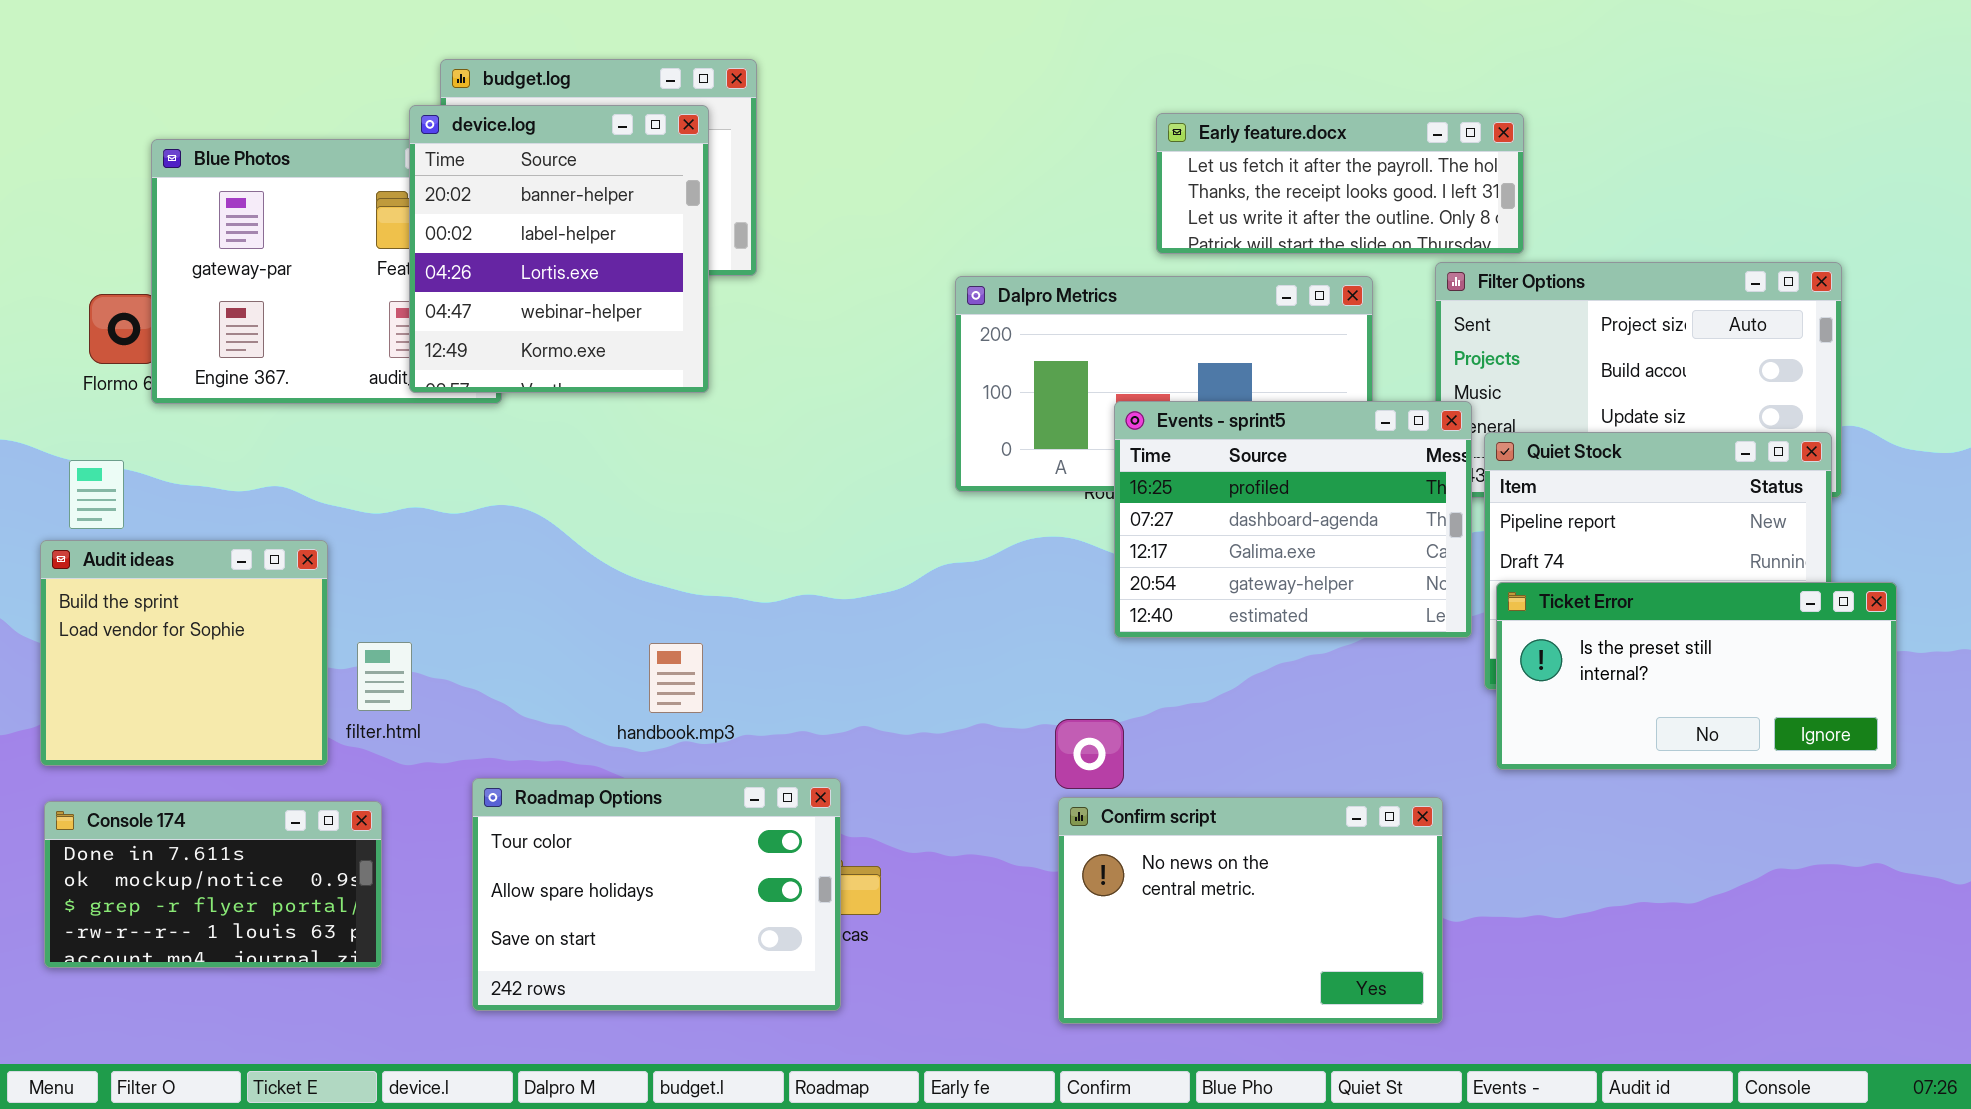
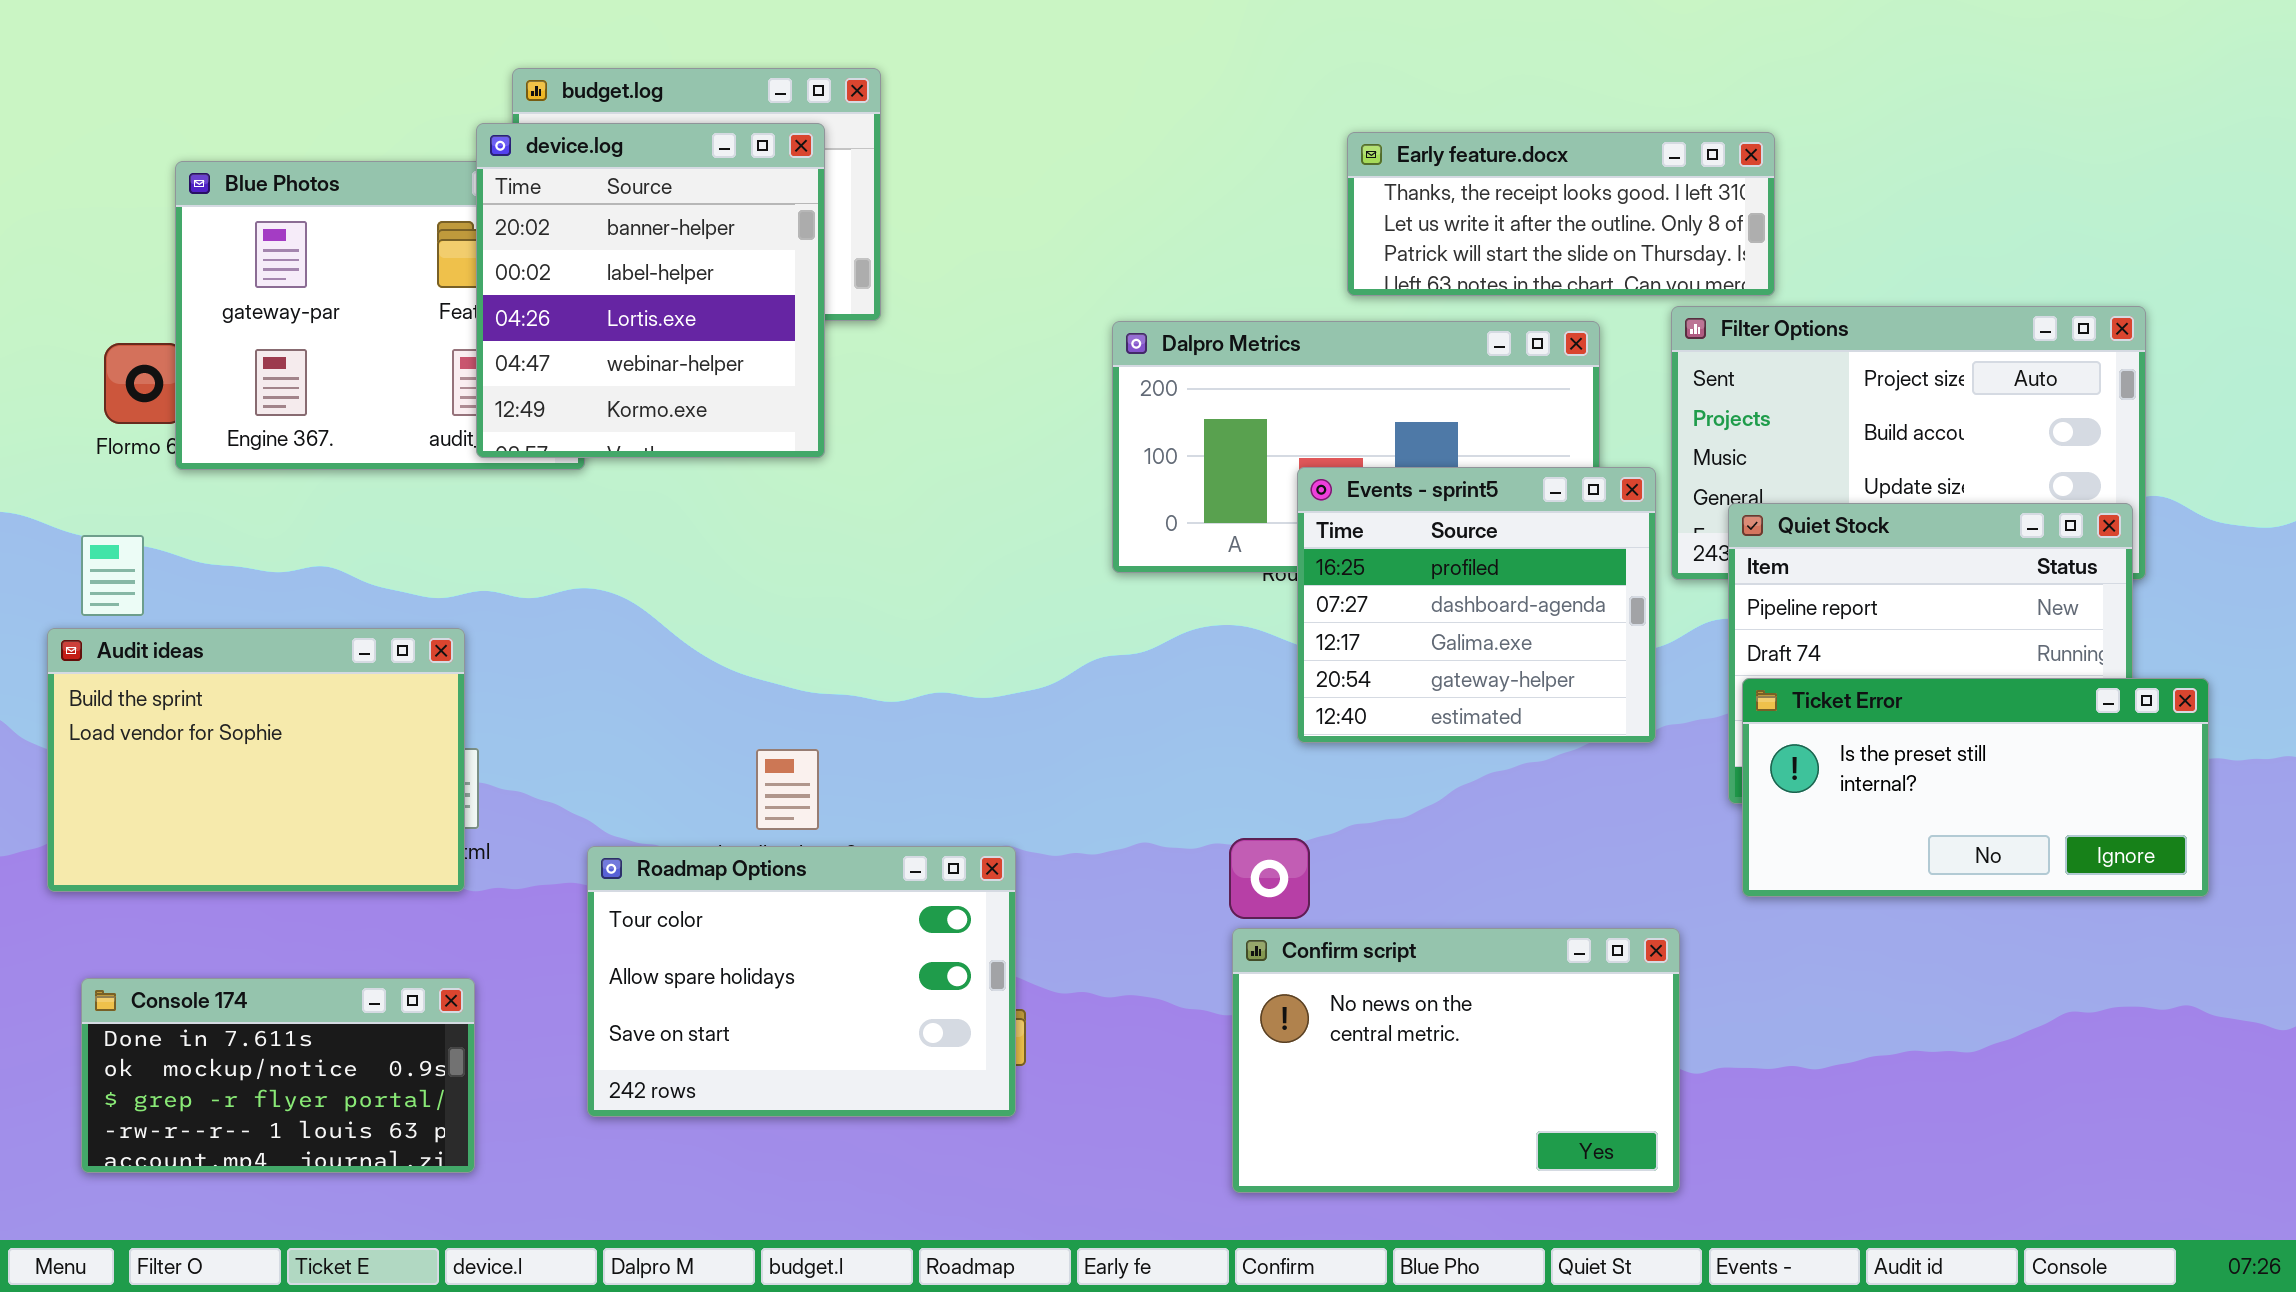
Early feature.docx: [1156,113,1524,254] -> [1347,132,1775,296], scrolled down 1 row
Events - sprint5: [1114,401,1472,638] -> [1297,467,1656,743], resized
Audit ideas: [40,540,328,766] -> [47,628,465,892], resized
Roadmap Options: [472,778,841,1011] -> [587,846,1016,1117], moved
Console 174: [44,801,382,968] -> [81,978,475,1173], moved

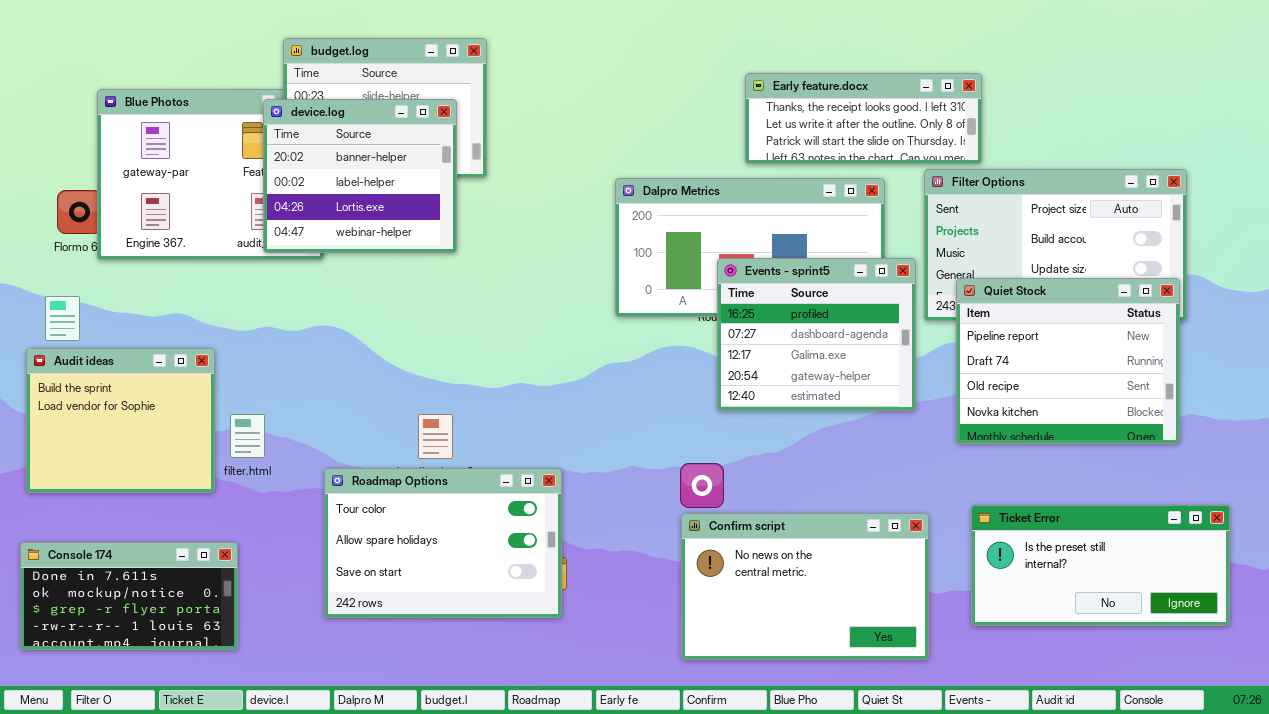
device.log: [476,123,825,458] -> [263,99,457,253], resized
Audit ideas: [47,628,465,892] -> [26,348,215,493], resized
Ticket Error: [1742,678,2209,897] -> [971,505,1230,626], moved
Console 174: [81,978,475,1173] -> [20,542,238,650], moved

